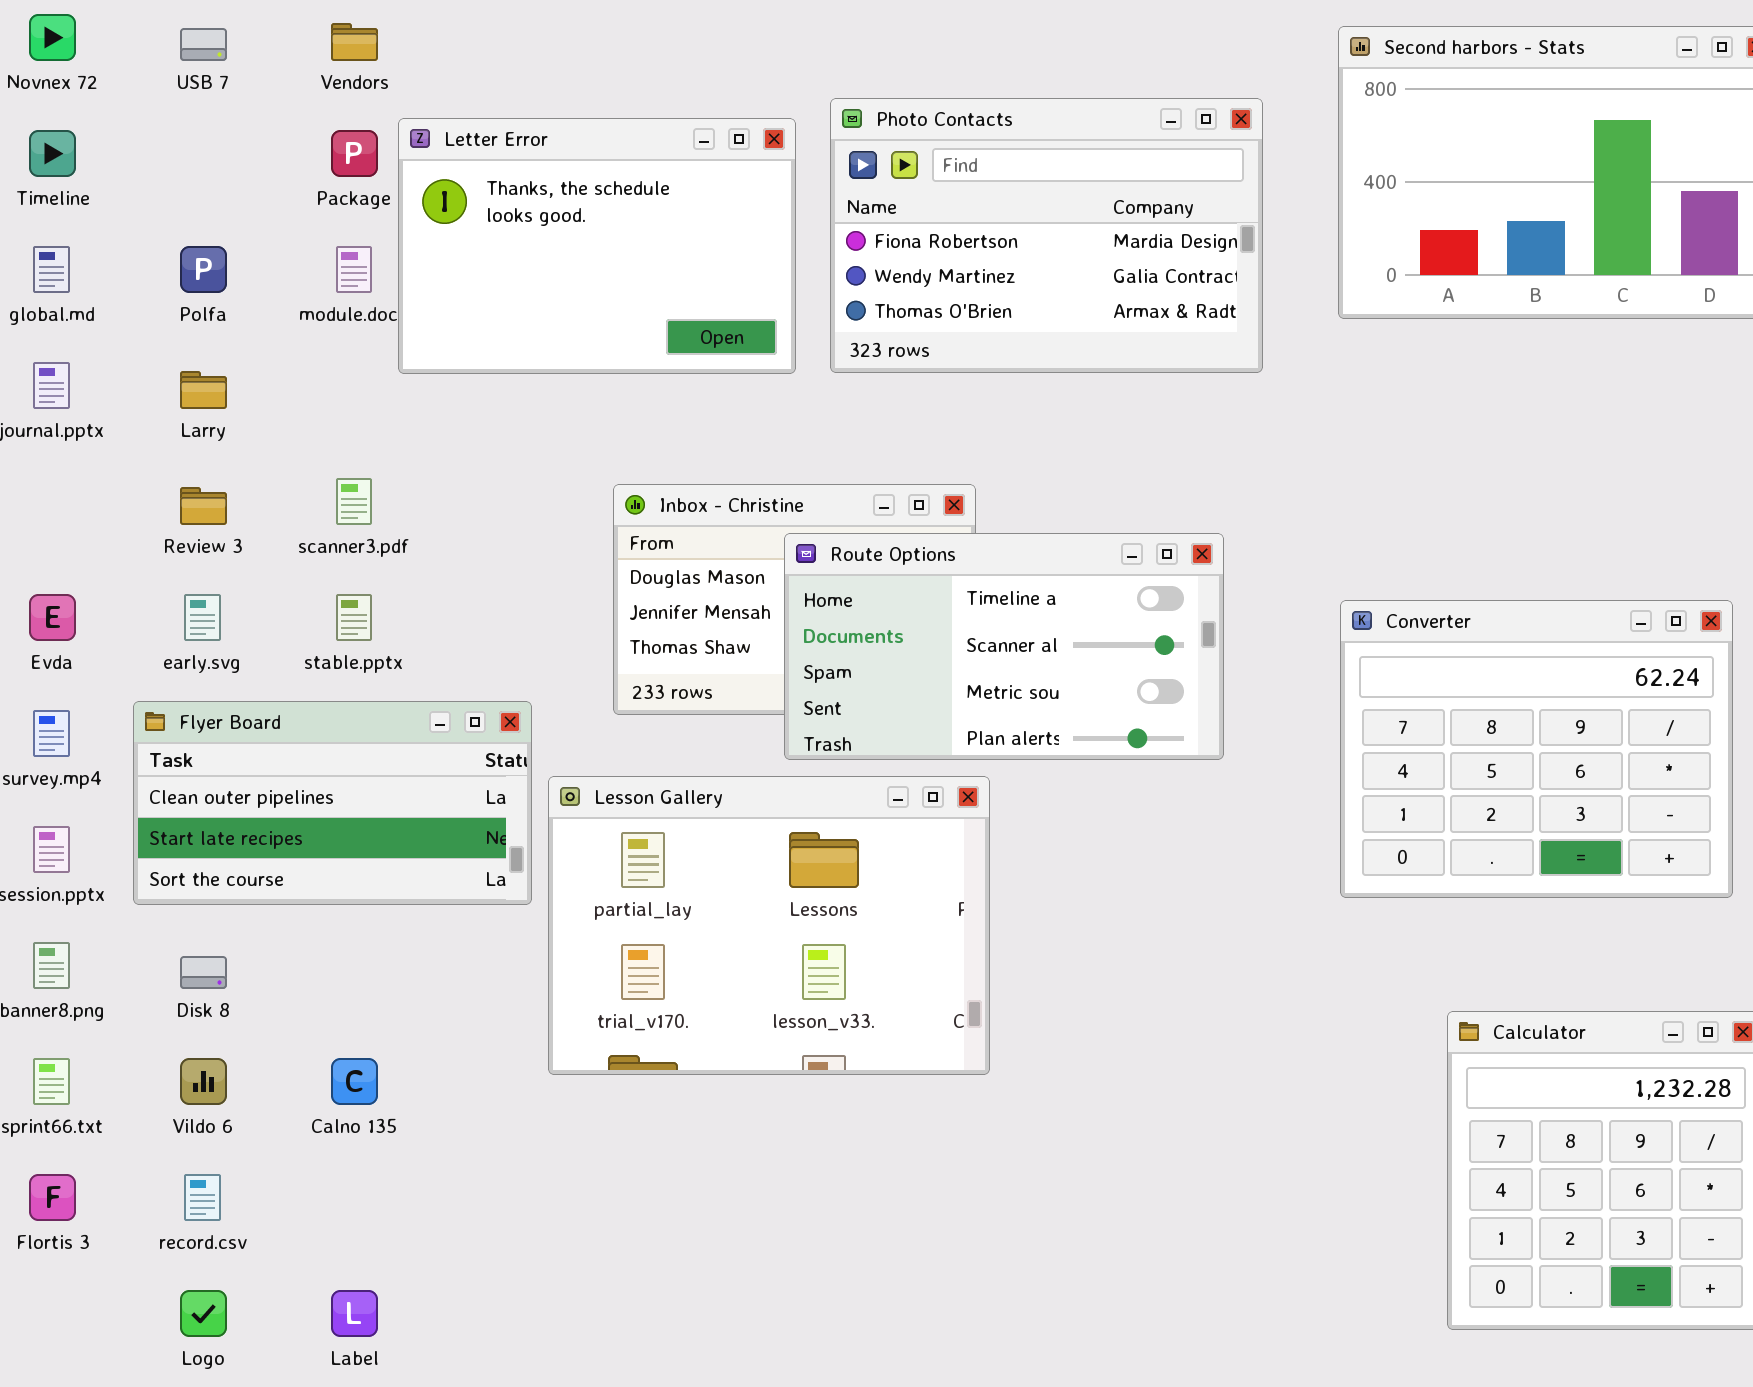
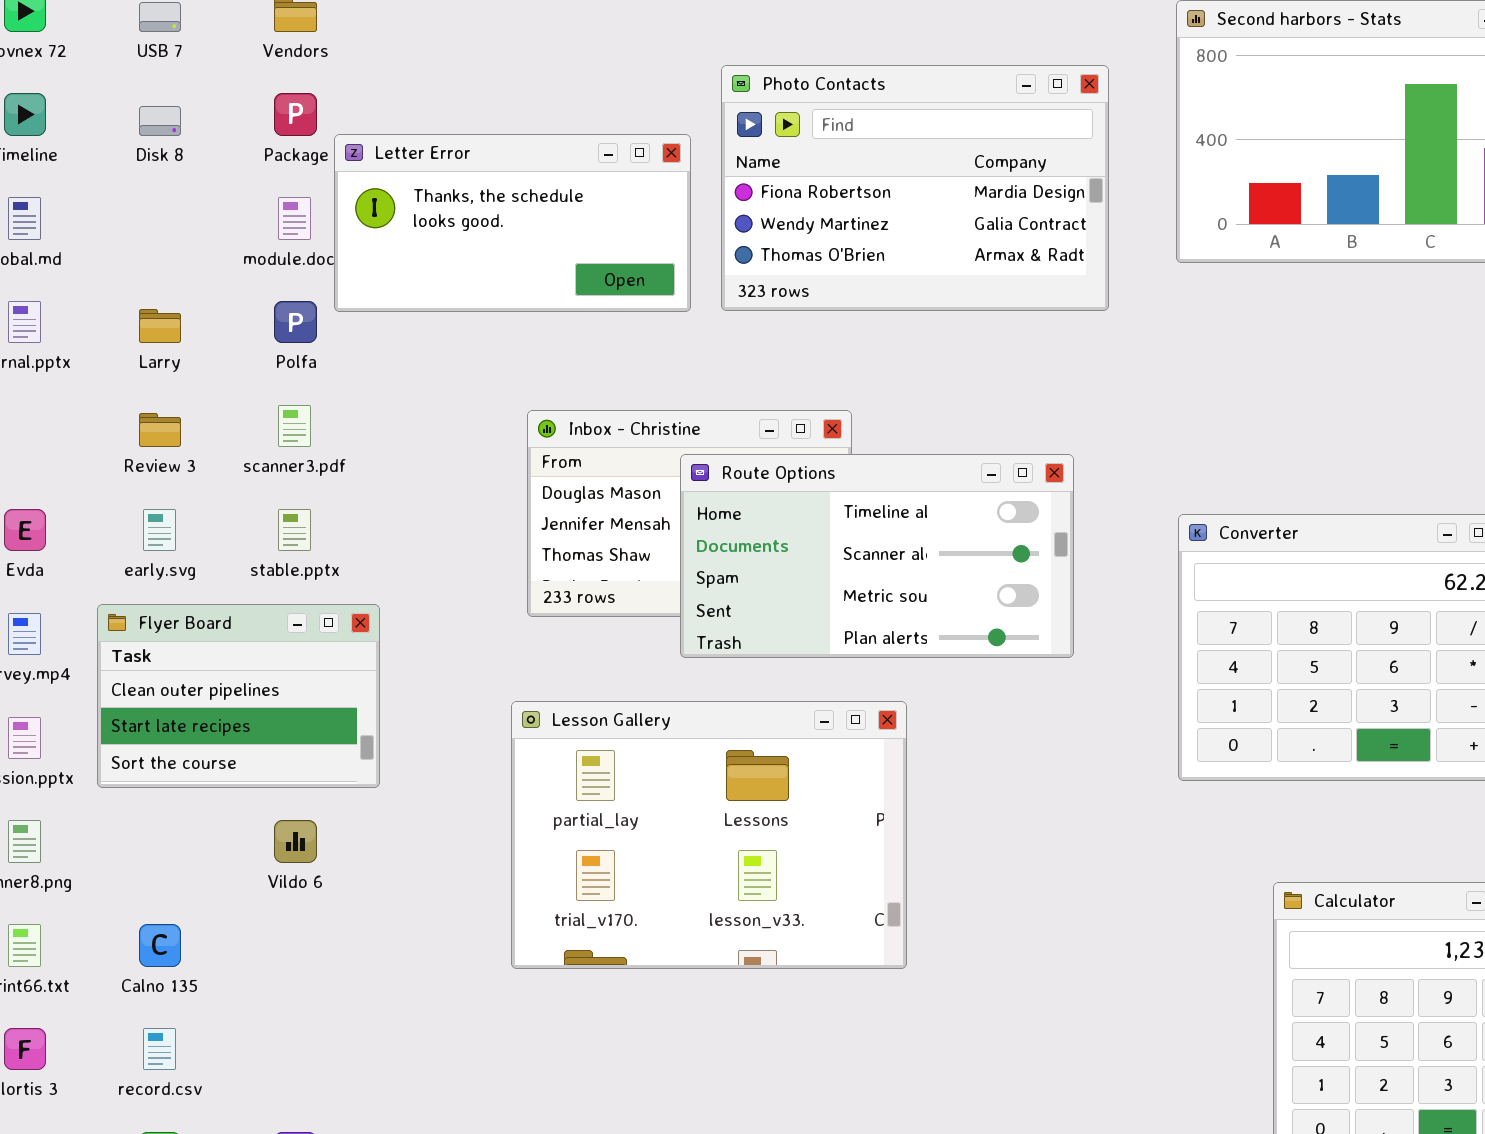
Letter Error: [398,118,796,374] -> [334,134,691,312], resized
Polfa: [180,246,227,293] -> [274,301,317,343], moved
Flyer Board: [133,701,532,905] -> [97,604,380,788], resized
Lesson Gallery: [548,776,990,1075] -> [511,701,907,969], moved
Disk 8: [180,956,227,989] -> [139,106,181,136], moved
Vildo 6: [180,1058,227,1105] -> [274,820,317,863], moved
Calno 135: [331,1058,378,1105] -> [139,924,181,967], moved

